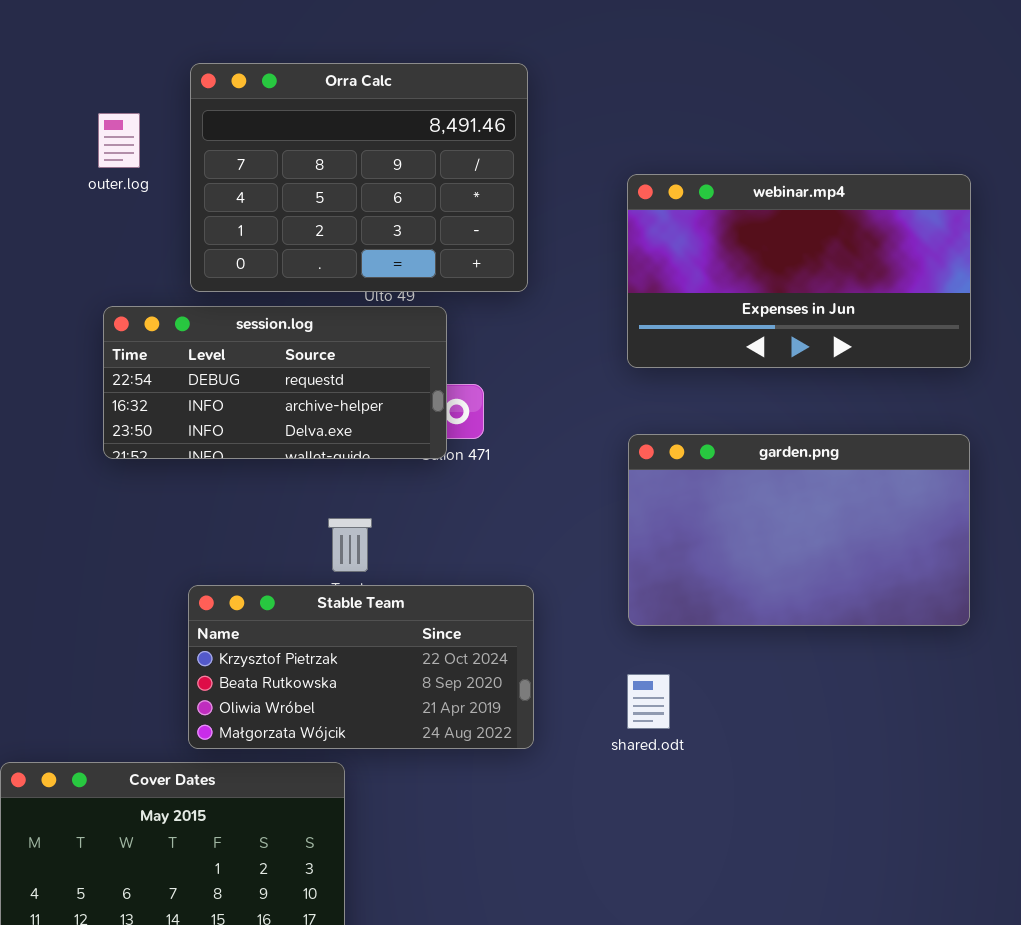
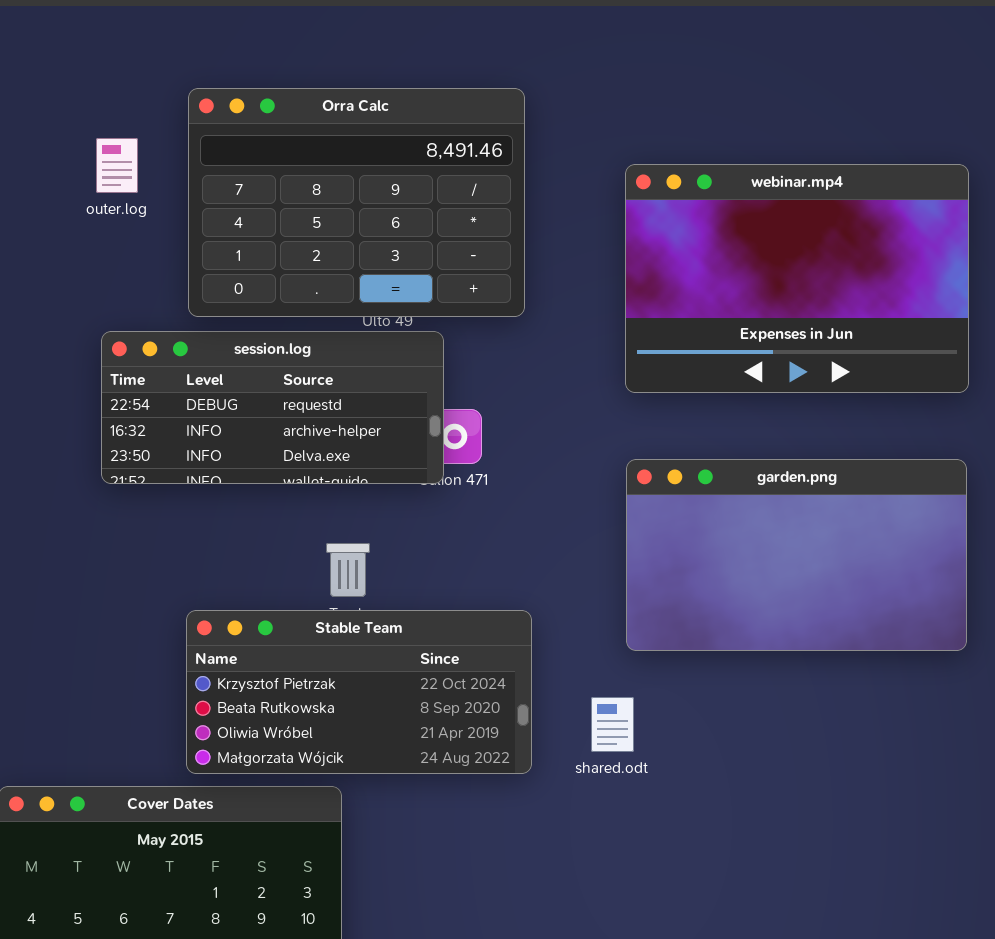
webinar.mp4: [627,174,971,368] -> [625,164,969,393], resized
shared.odt: [627,674,670,729] -> [591,697,634,752], moved

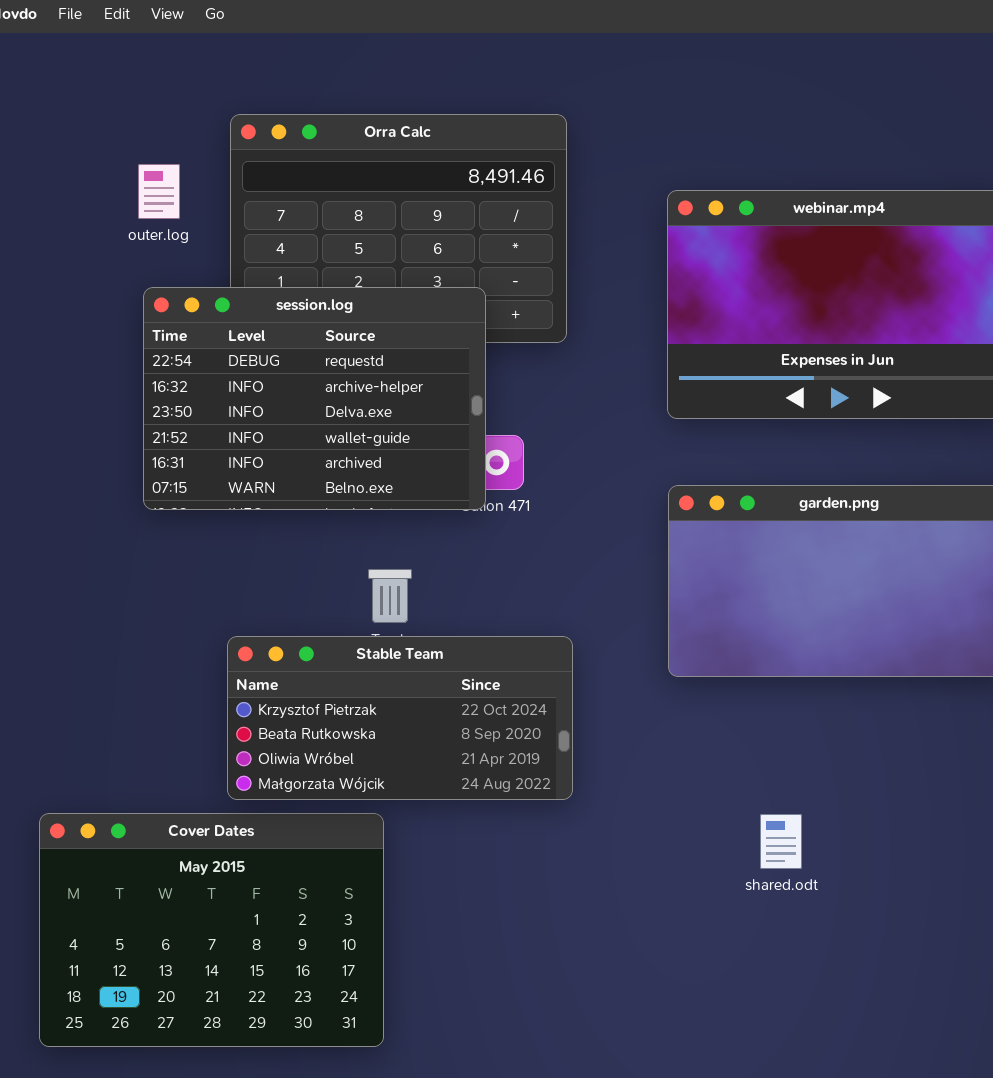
session.log: [101,331,444,484] -> [143,287,486,510], resized
shared.odt: [591,697,634,752] -> [760,814,802,869], moved

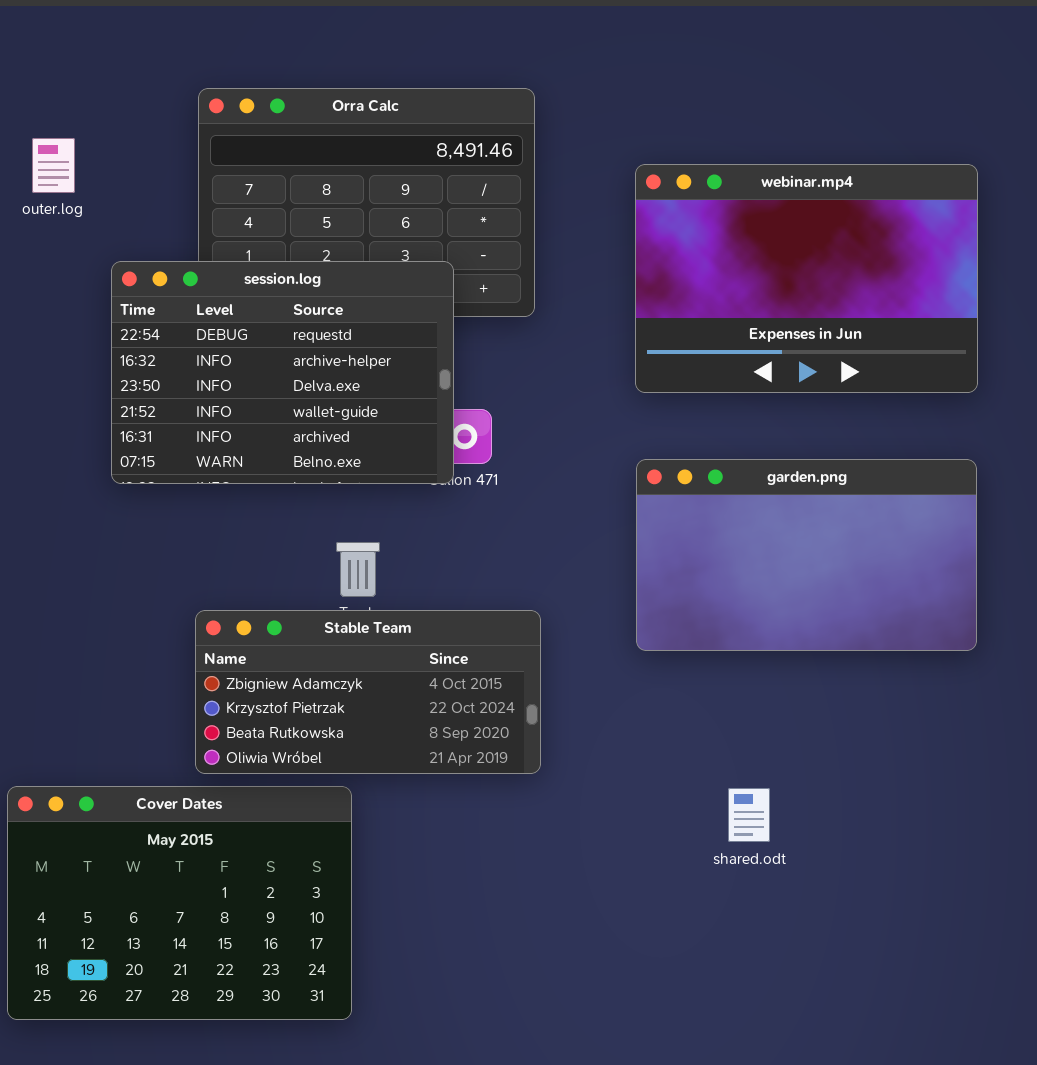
outer.log: [138,164,180,219] -> [32,138,75,193], moved
Stable Team: [227,636,573,800] -> [195,610,541,774], scrolled up 1 row

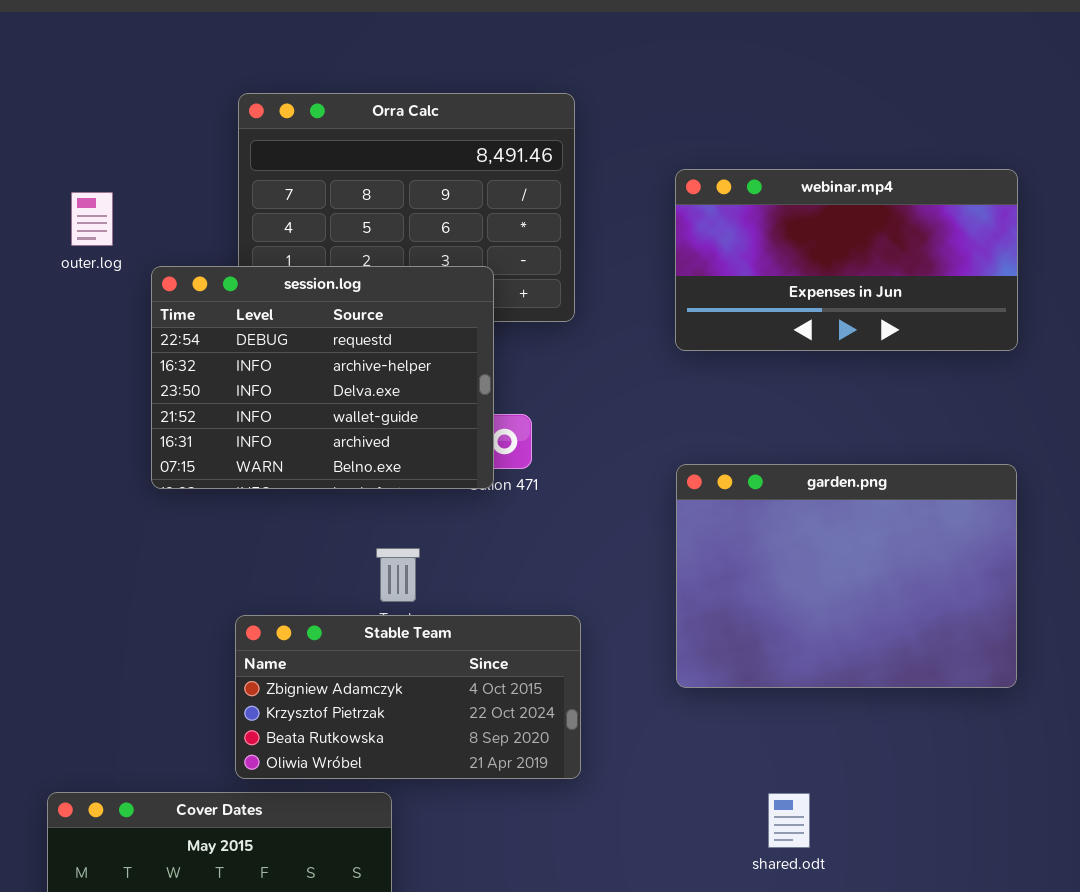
outer.log: [32,138,75,193] -> [71,192,113,246], moved
webinar.mp4: [635,164,978,393] -> [675,169,1018,351], resized
garden.png: [636,459,977,651] -> [676,464,1017,688], resized

